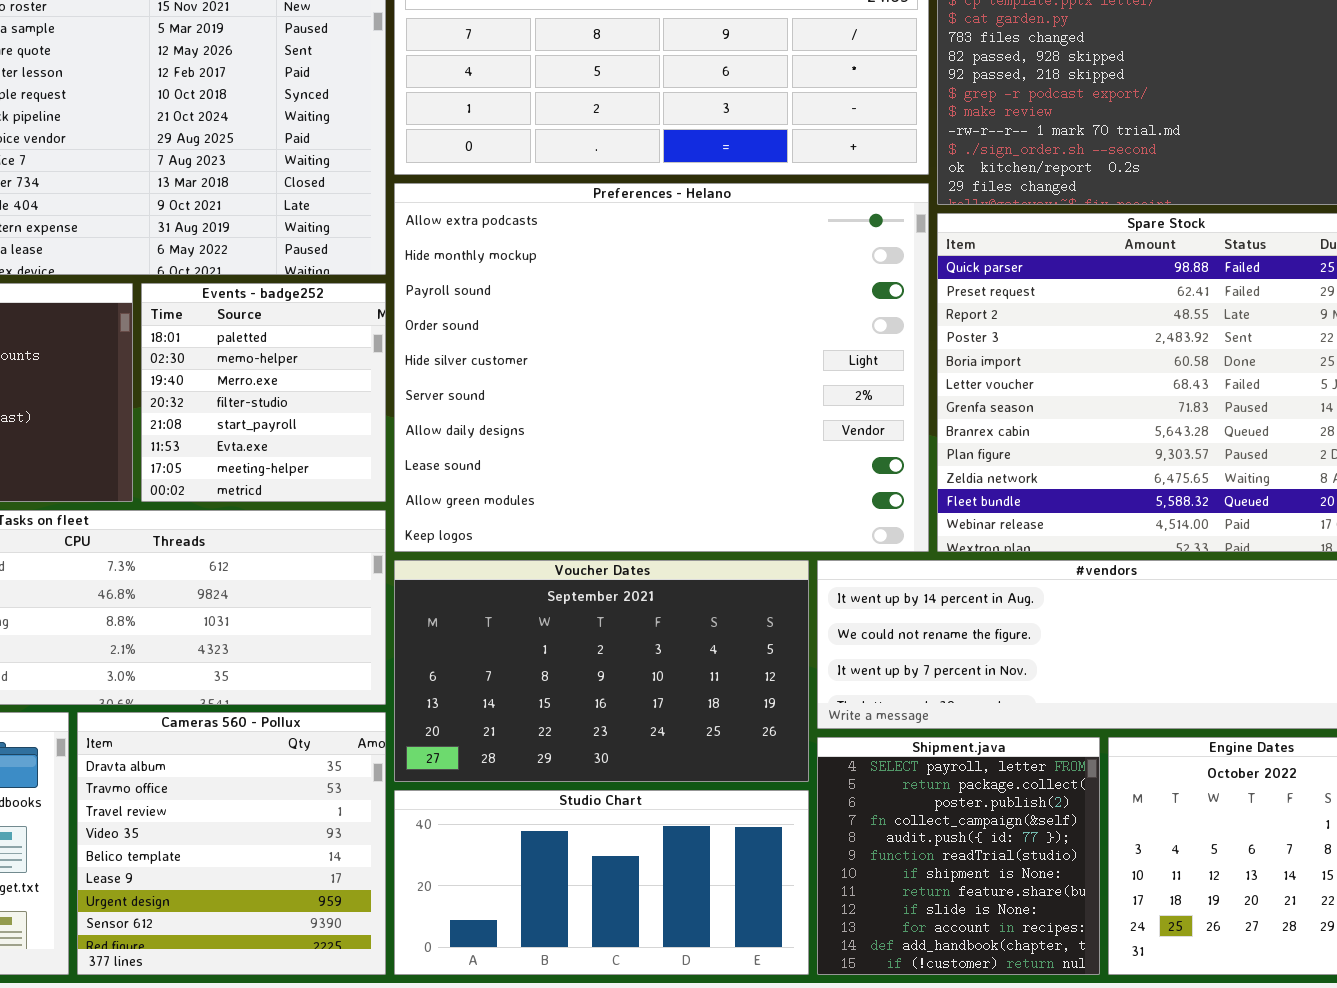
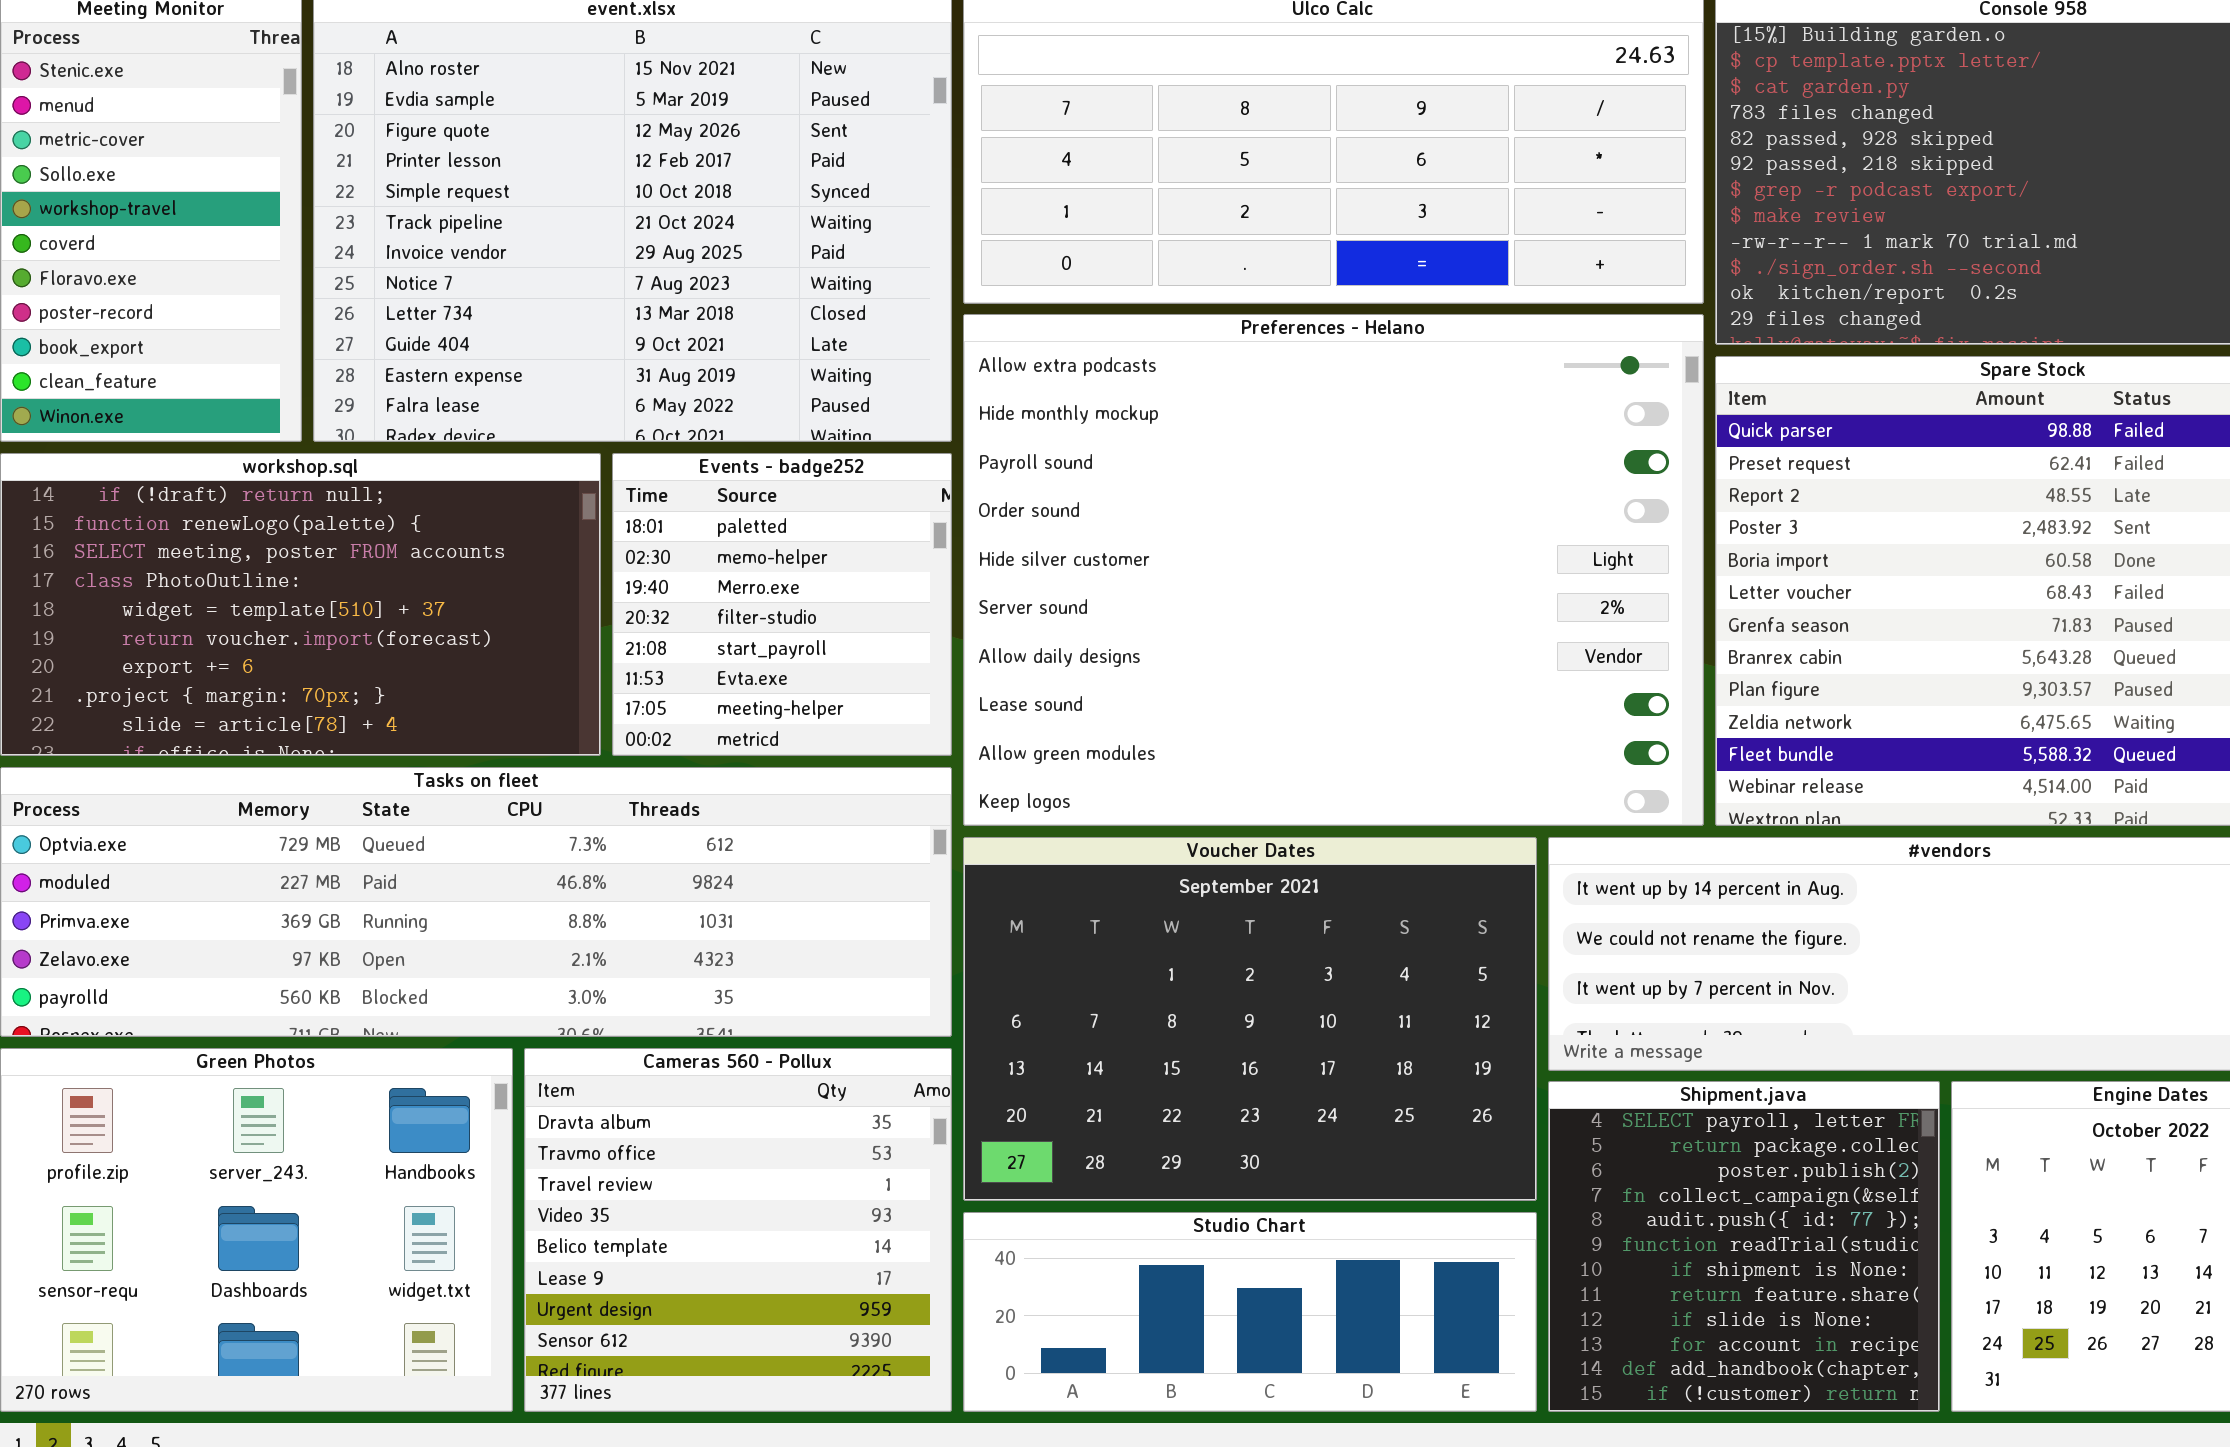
Voucher Dates: [394,560,809,782] -> [963,837,1537,1201], resized
Studio Chart: [394,790,809,975] -> [963,1212,1537,1412], resized

